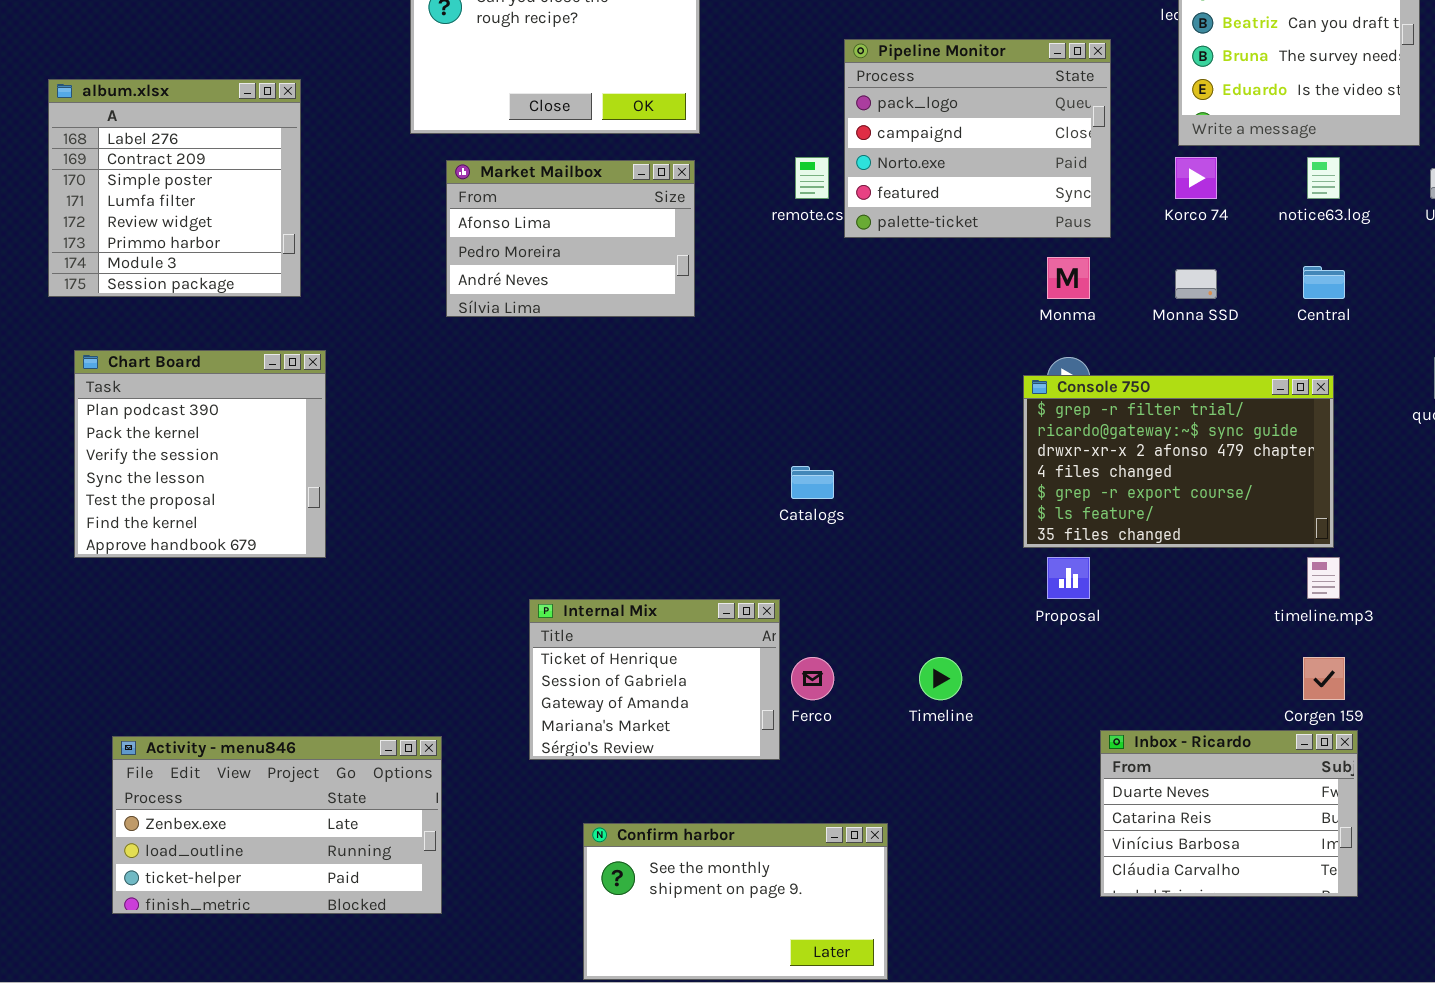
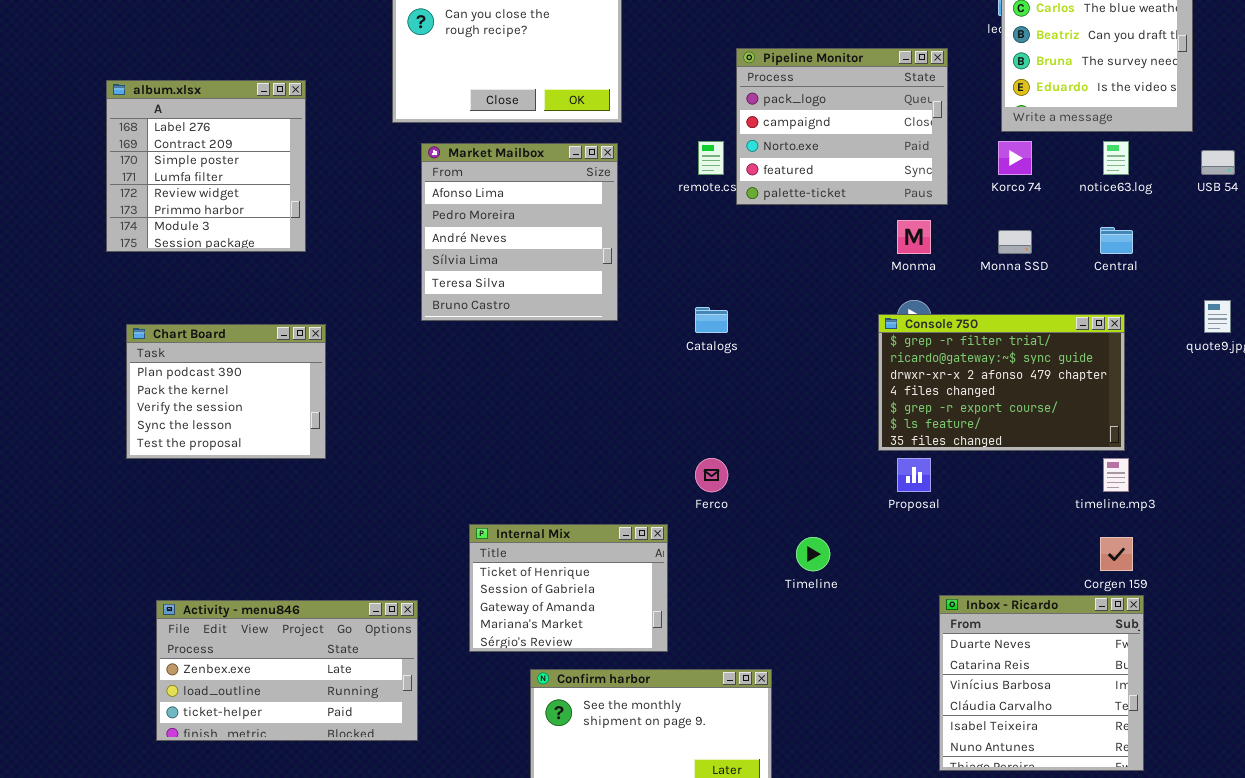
Market Mailbox: [446,160,695,317] -> [421,143,618,321], resized
Chart Board: [74,350,326,558] -> [126,324,326,459], resized
Catalogs: [791,466,834,499] -> [695,307,728,333], moved
Internal Mix: [529,599,780,760] -> [469,524,668,652], moved
Ferco: [791,657,834,700] -> [695,458,728,492], moved
Inbox - Ricardo: [1100,730,1358,897] -> [939,595,1144,771], resized

